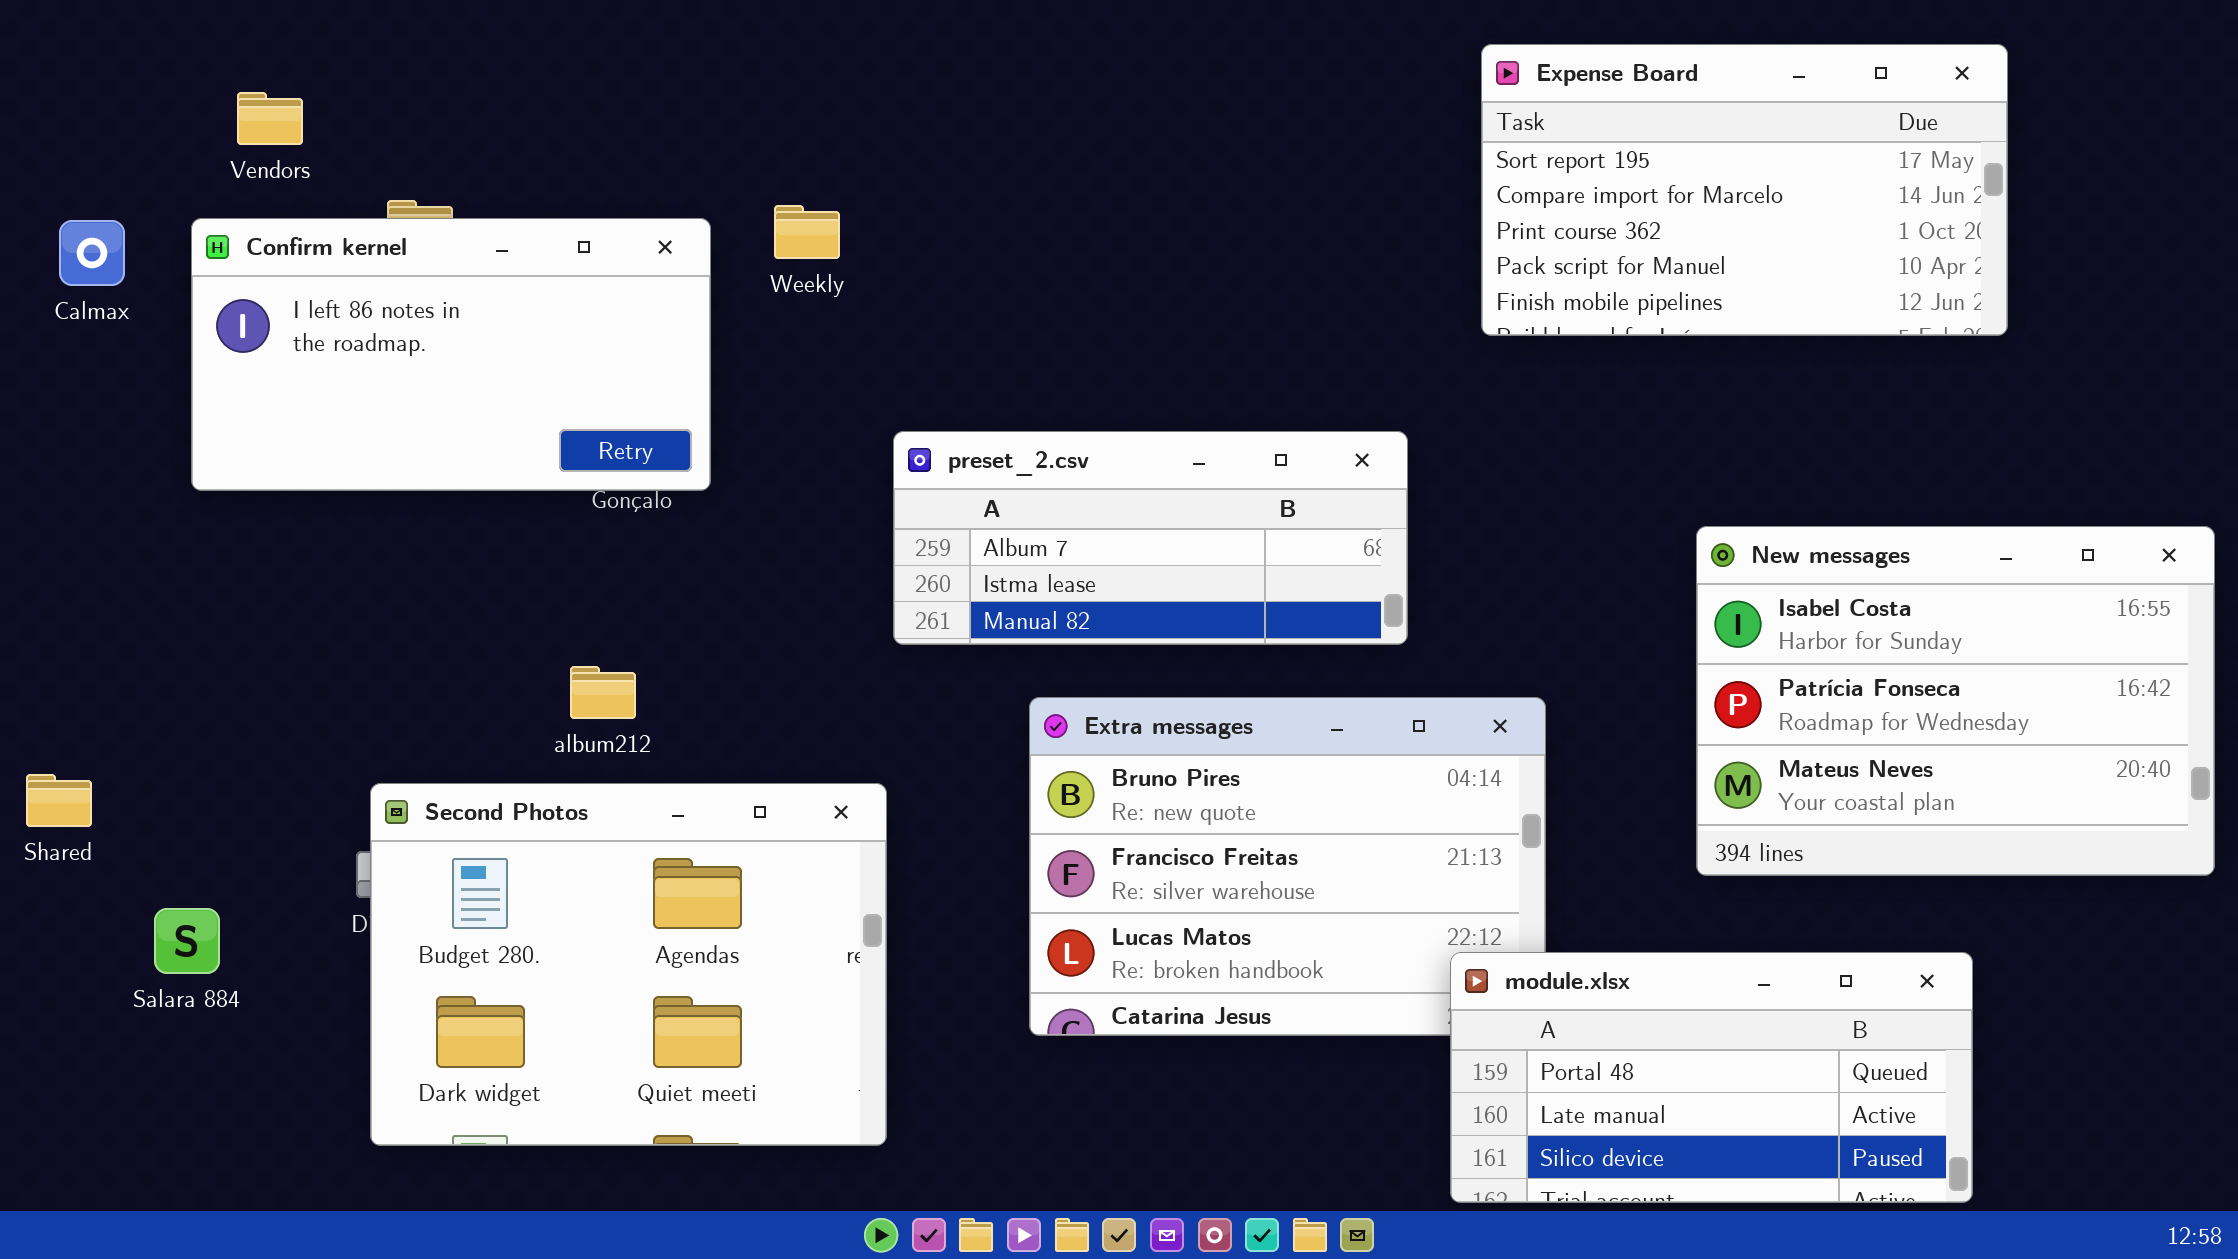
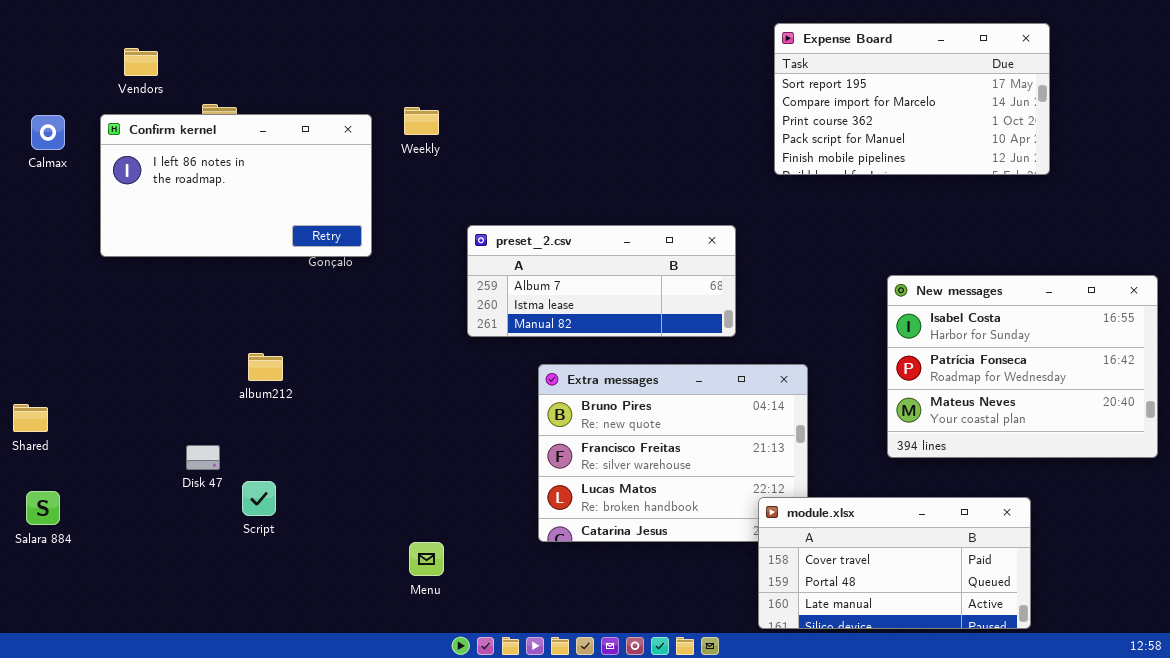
album212: [570,666,636,719] -> [248,353,283,381], moved
Second Photos: [370,783,887,1146] -> none, closed
Salara 884: [154,908,220,974] -> [26,491,60,525], moved
module.xlsx: [1450,952,1973,1203] -> [758,497,1031,629], scrolled up 1 row

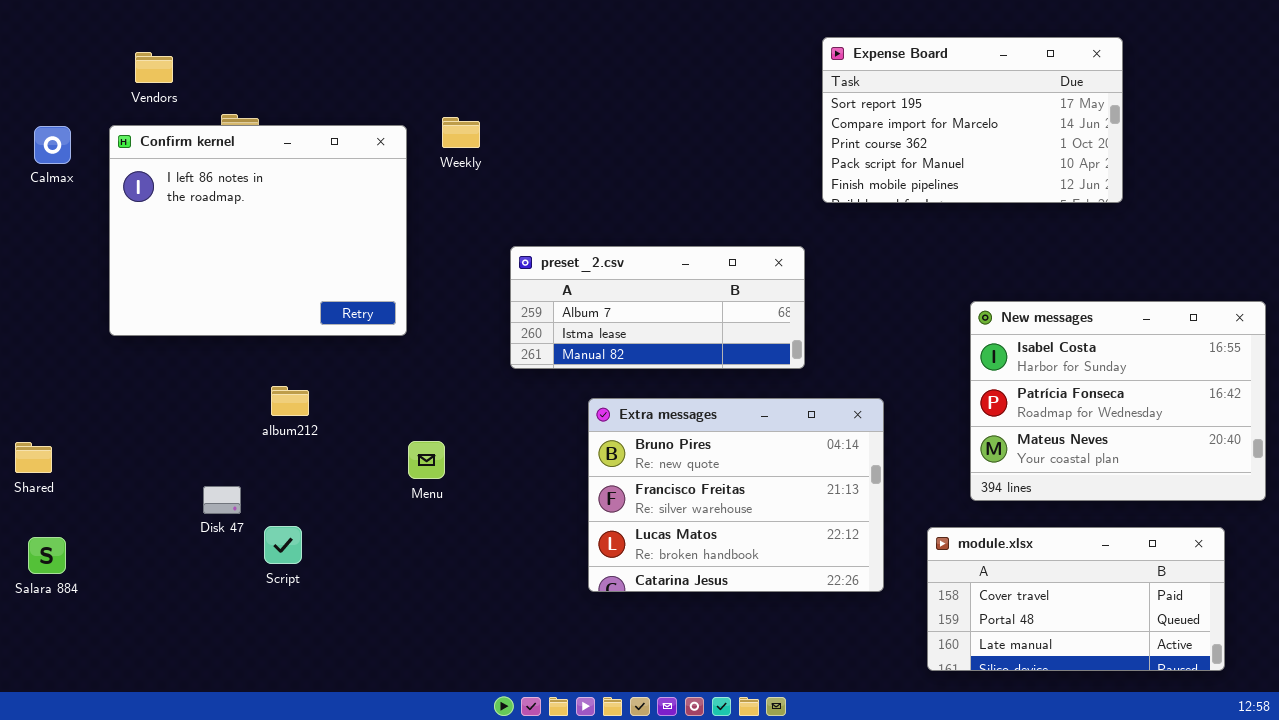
Expense Board: [774,23,1050,175] -> [822,37,1123,203], moved
Confirm kernel: [100,114,372,257] -> [109,125,407,336], resized
module.xlsx: [758,497,1031,629] -> [927,527,1225,671], moved
Menu: [409,542,444,576] -> [408,441,445,479], moved

